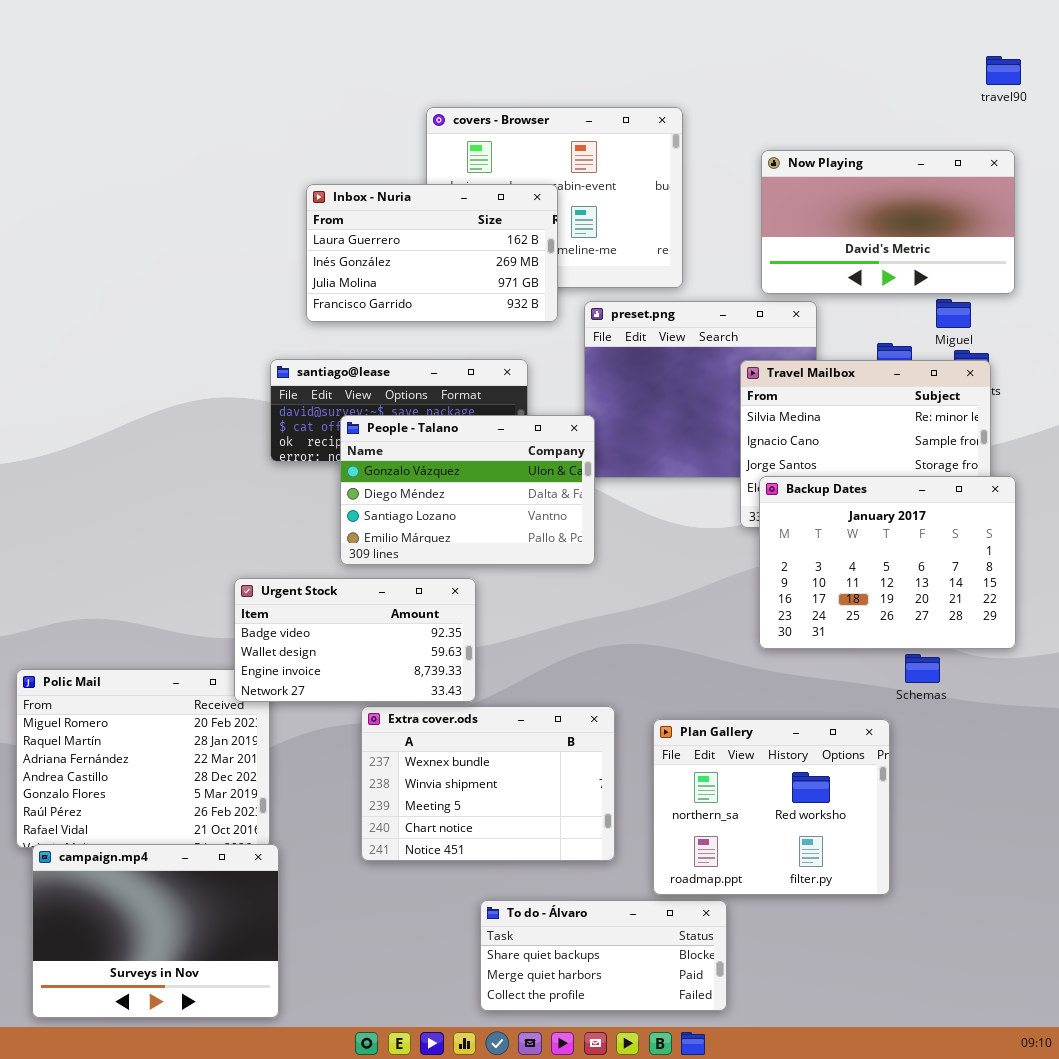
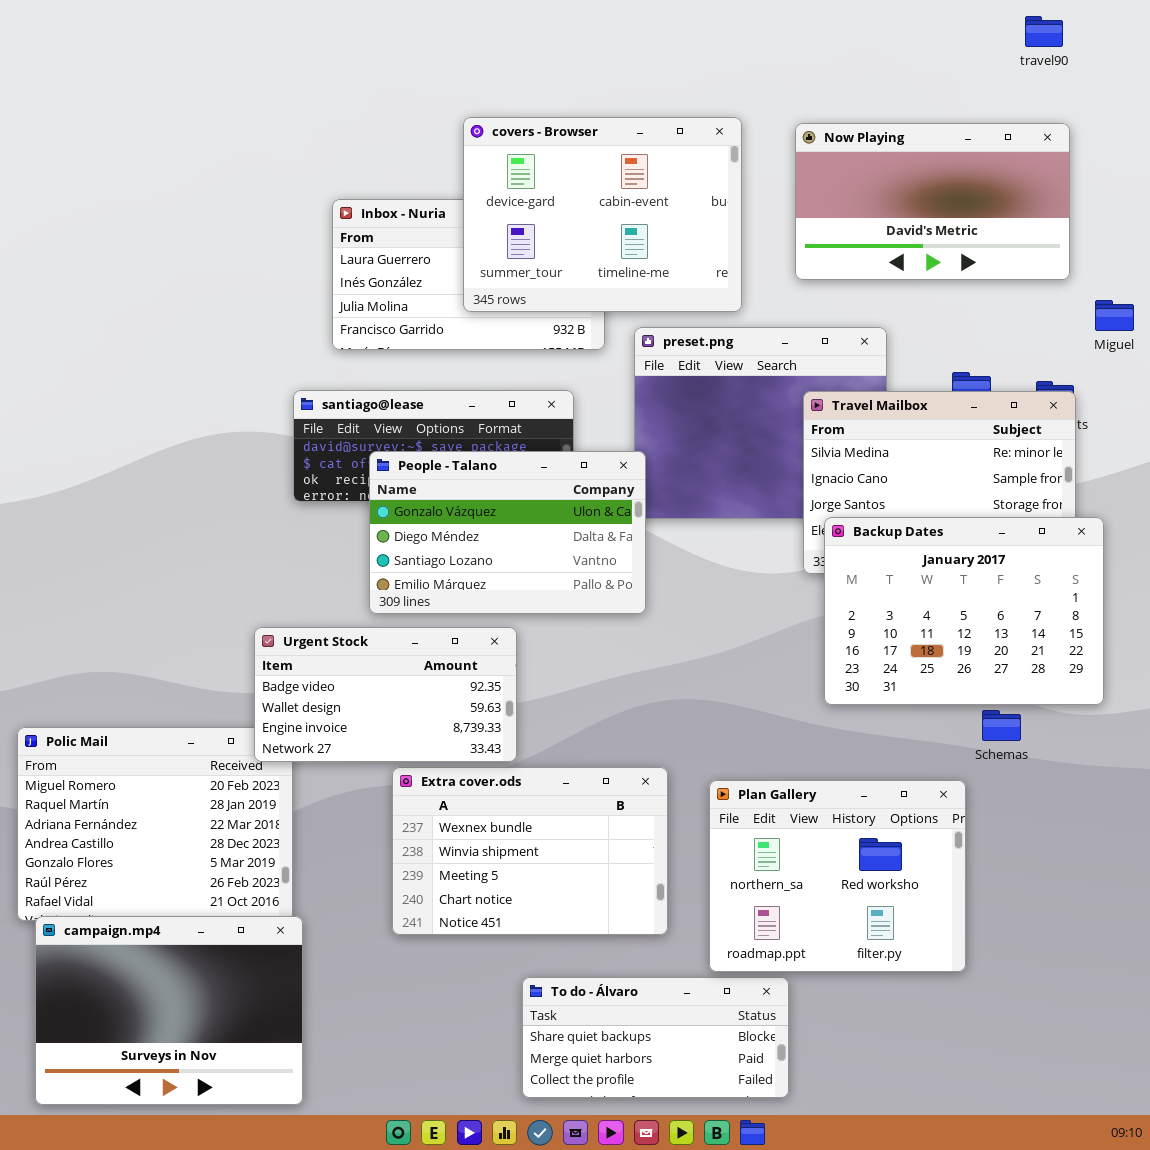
travel90: [986,56,1021,85] -> [1025,16,1063,47], moved
covers - Browser: [426,107,683,288] -> [463,117,742,312], raised
Now Playing: [761,150,1015,294] -> [795,123,1070,280], moved
Miguel: [936,299,971,328] -> [1095,300,1134,331], moved

